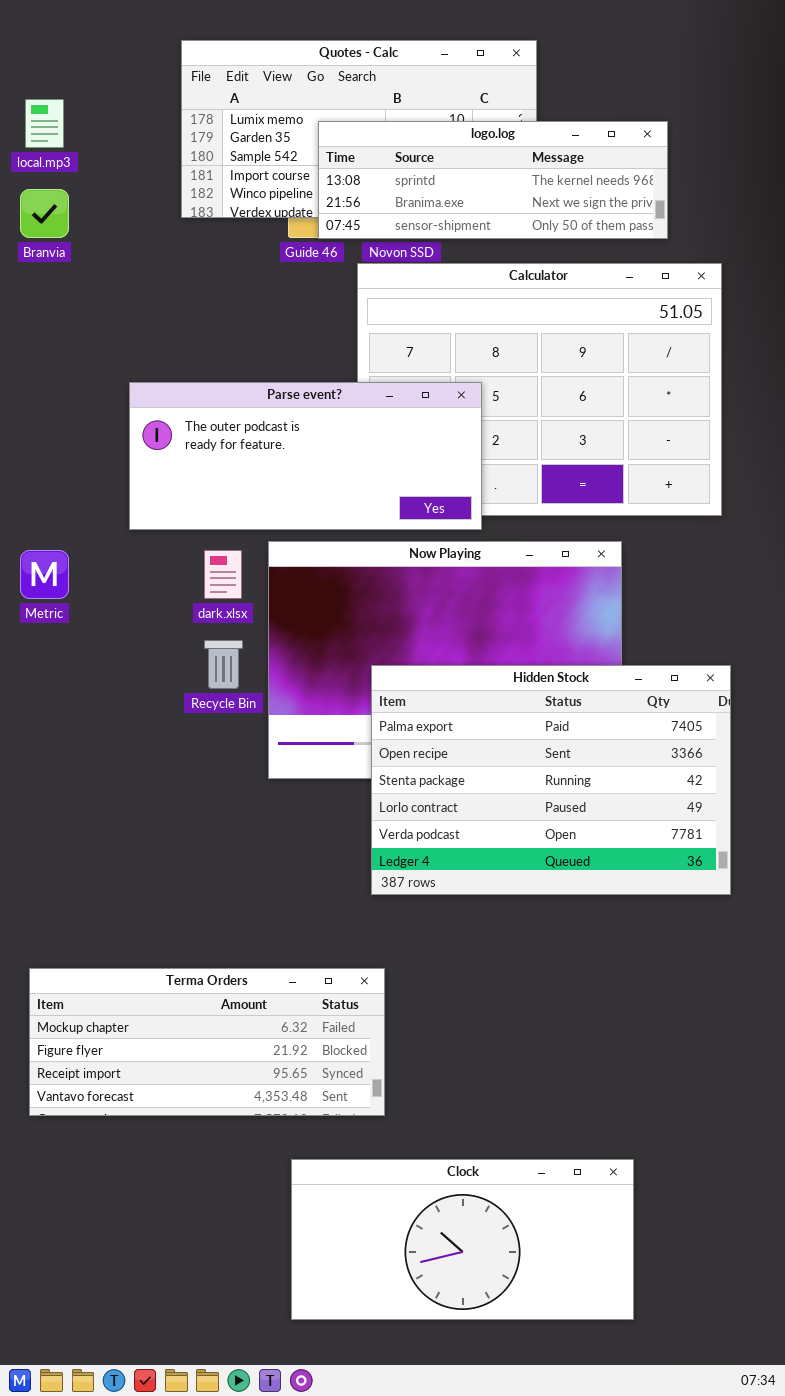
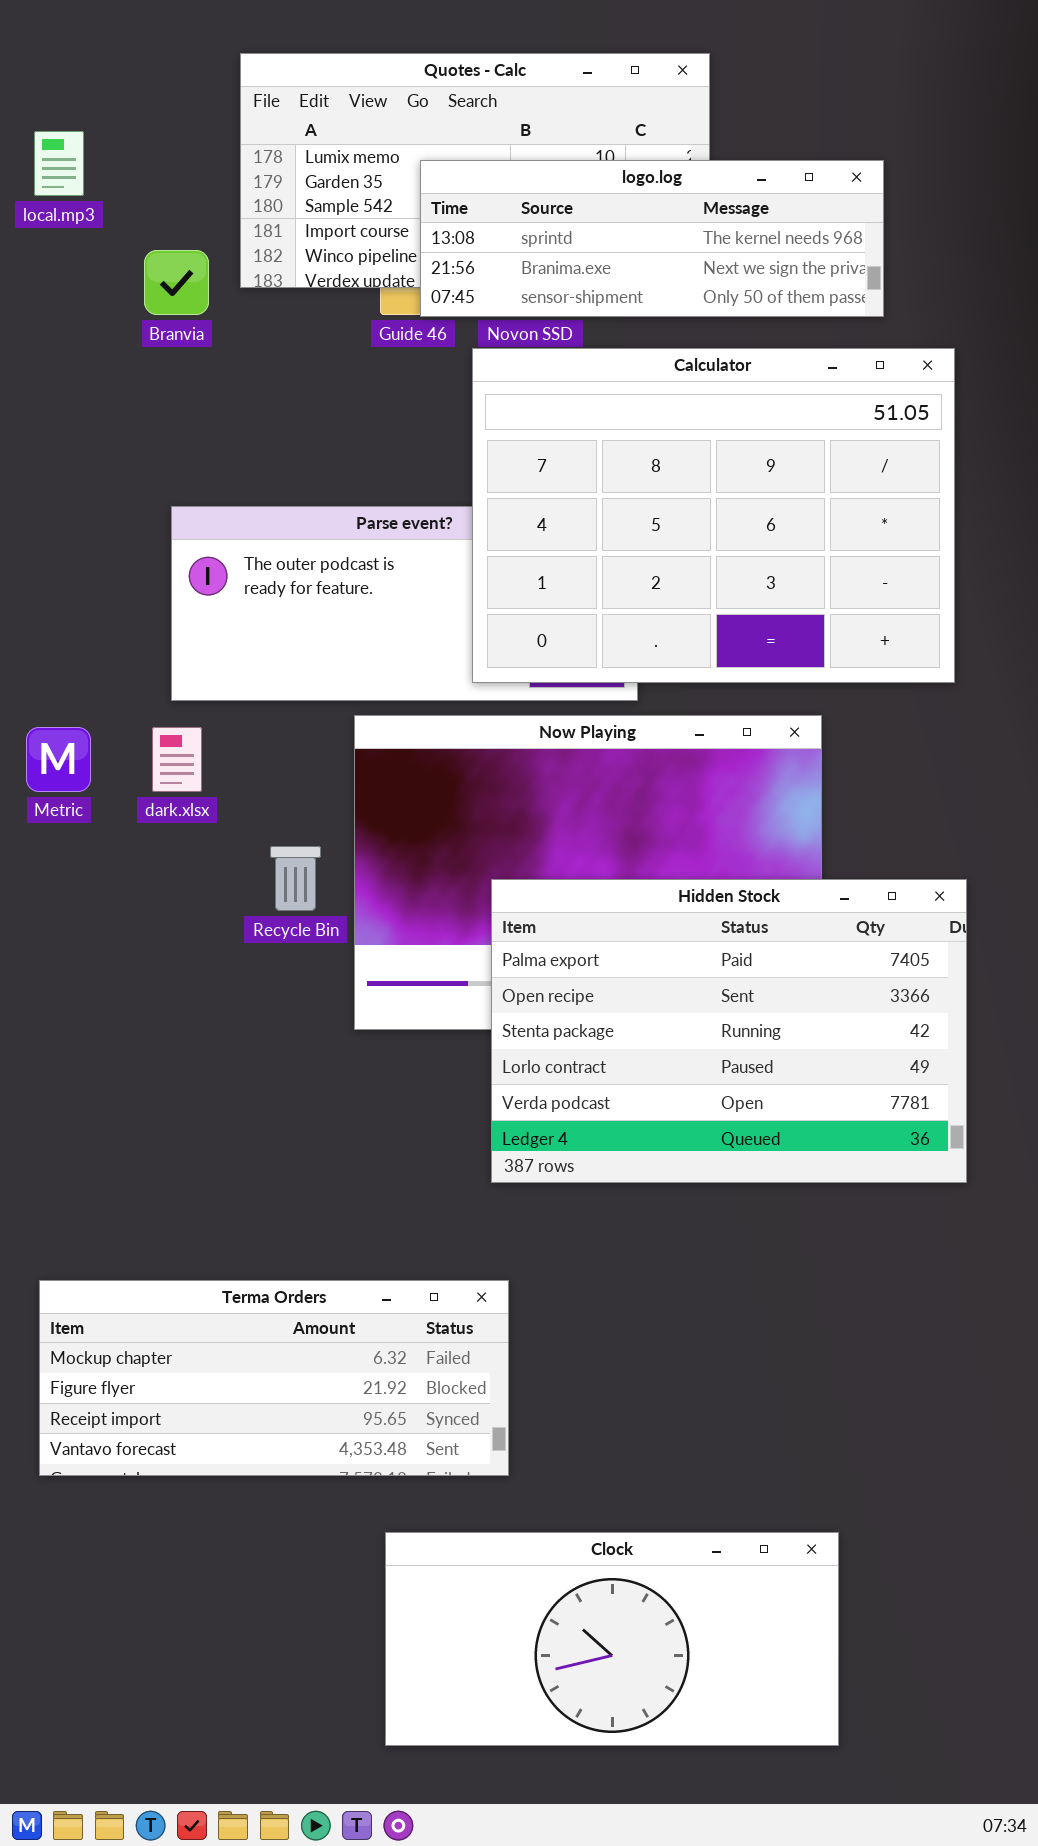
Branvia: [20,189,69,238] -> [144,250,209,315], moved
Calculator: [357,263,722,516] -> [472,348,955,683], raised
dark.xlsx: [204,550,242,599] -> [152,727,202,792], moved

